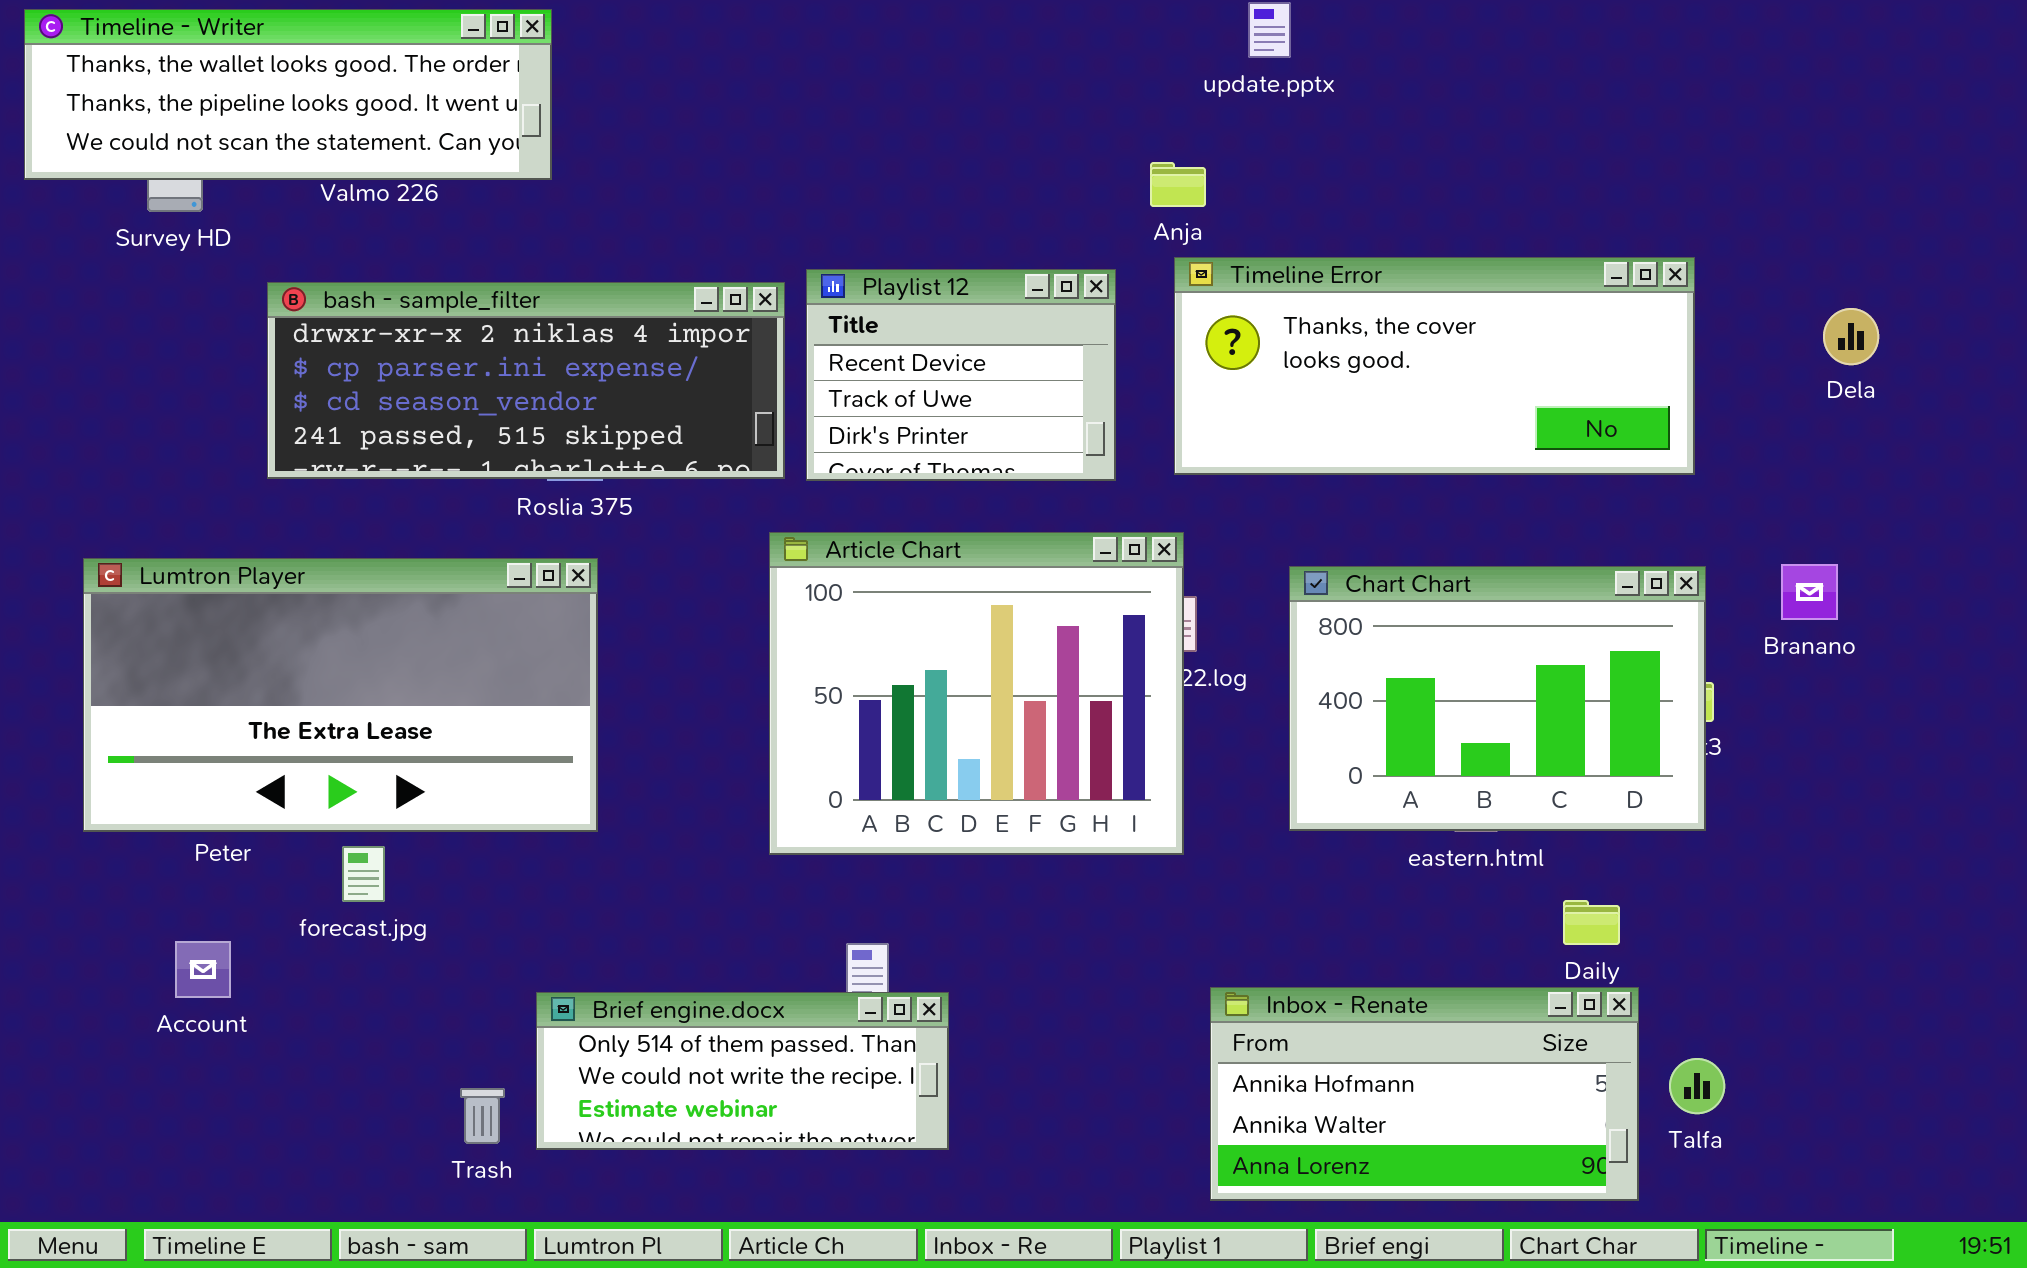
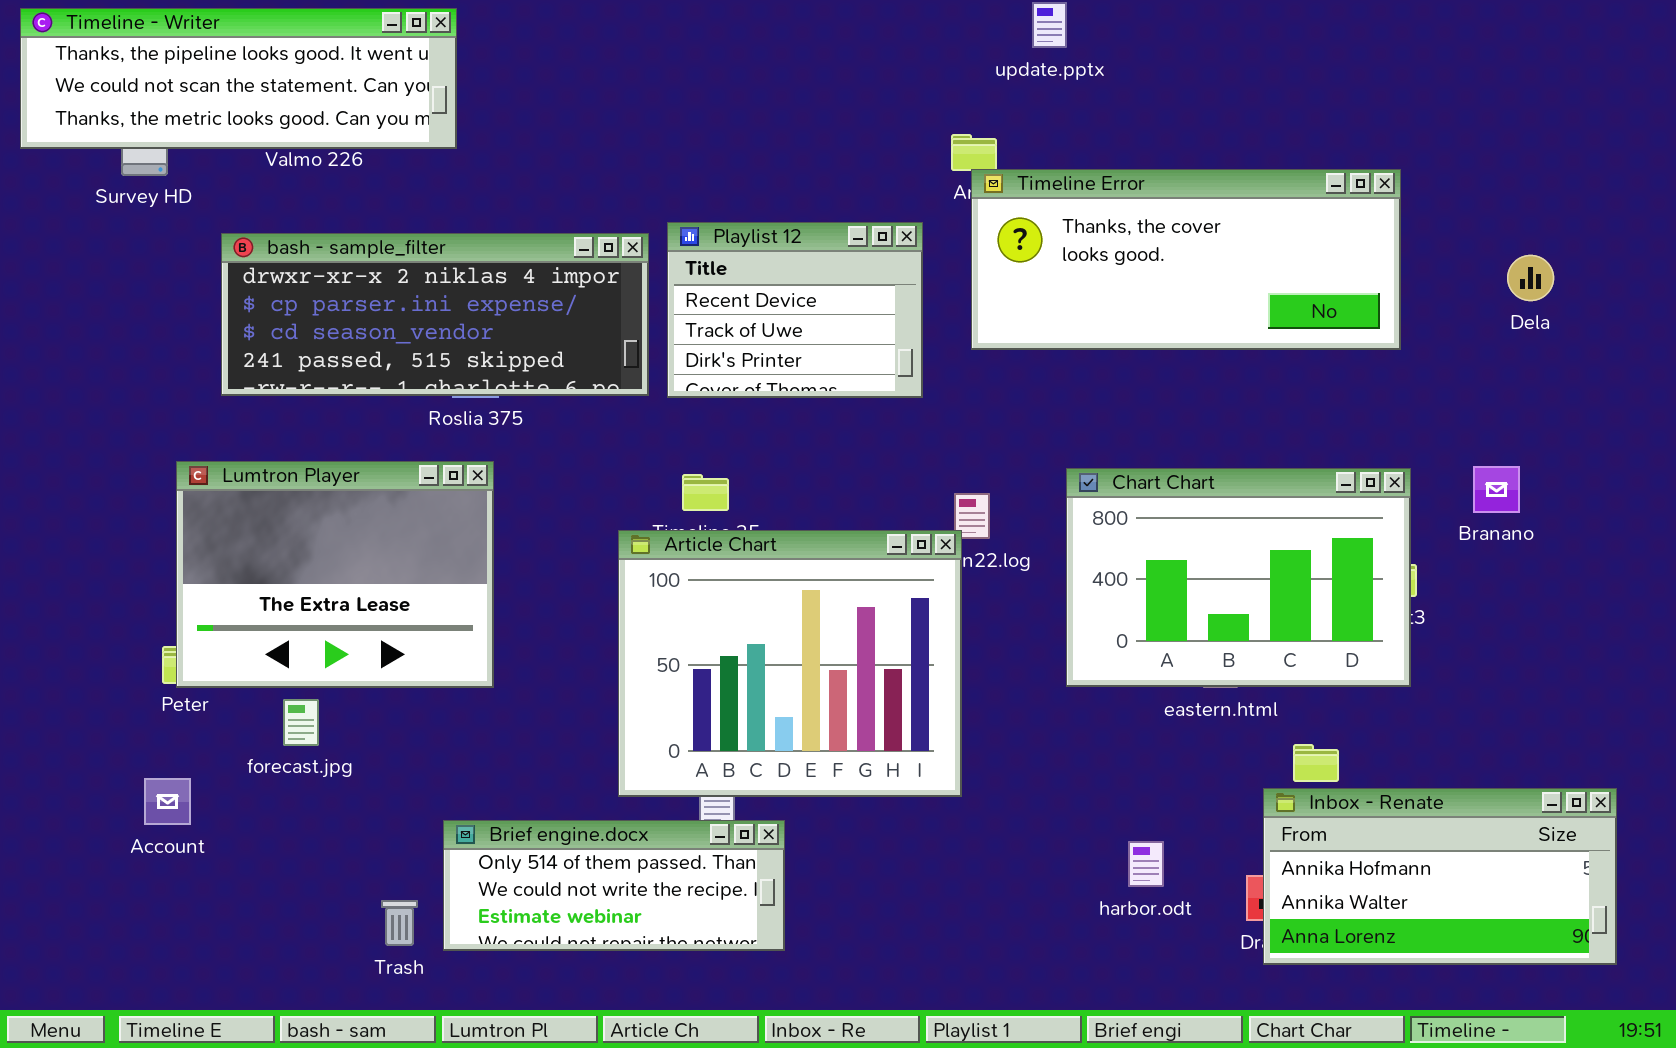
Timeline - Writer: [24,9,552,180] -> [20,8,457,149], scrolled down 1 row
Timeline Error: [1174,257,1695,475] -> [971,169,1401,350], moved
Article Chart: [769,532,1184,855] -> [618,530,962,797], moved
Lumtron Player: [83,558,598,832] -> [176,461,494,688], resized
Inbox - Renate: [1210,987,1639,1201] -> [1263,788,1617,965], moved

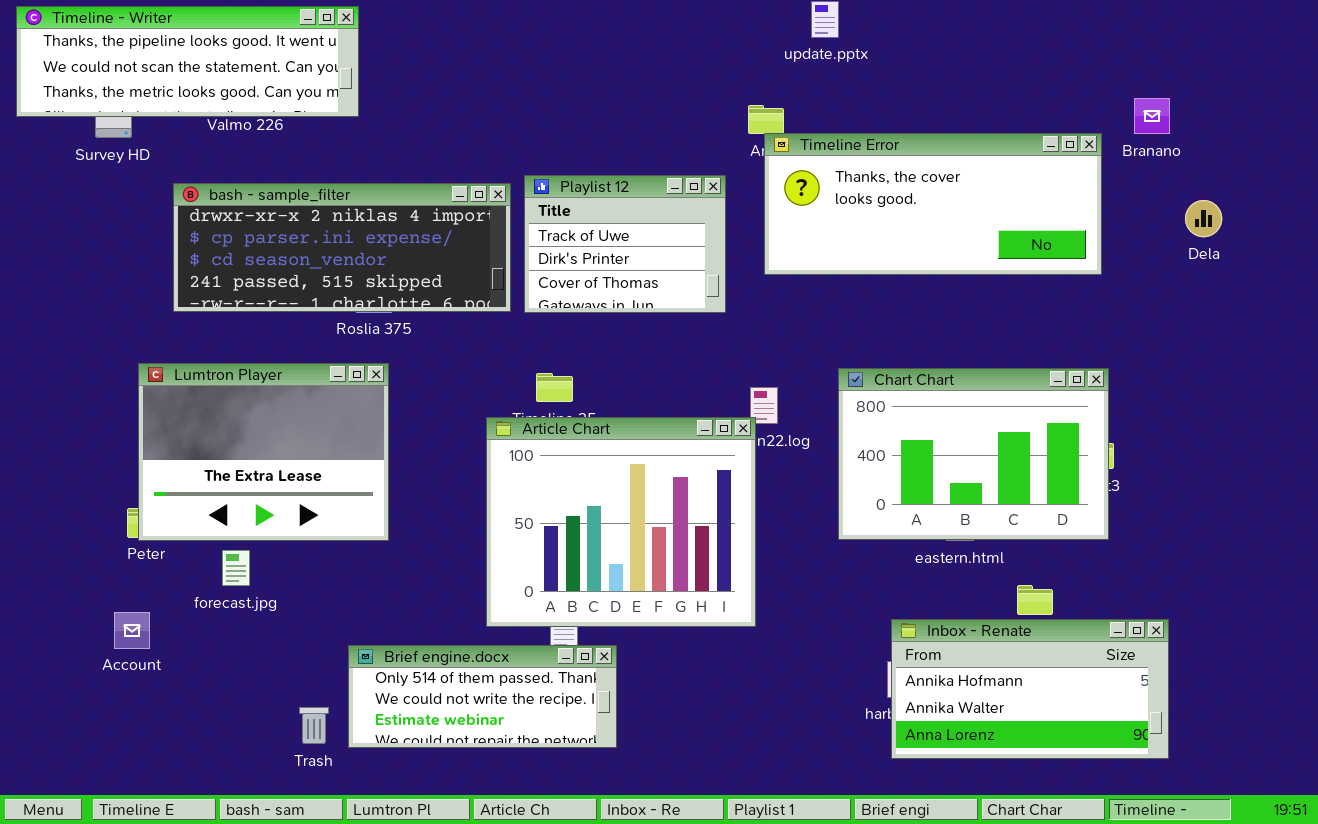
Playlist 12: [667,222,923,398] -> [524,175,726,313], scrolled down 1 row
Branano: [1473,466,1520,513] -> [1134,98,1170,134], moved
Inbox - Renate: [1263,788,1617,965] -> [891,619,1169,759], moved

